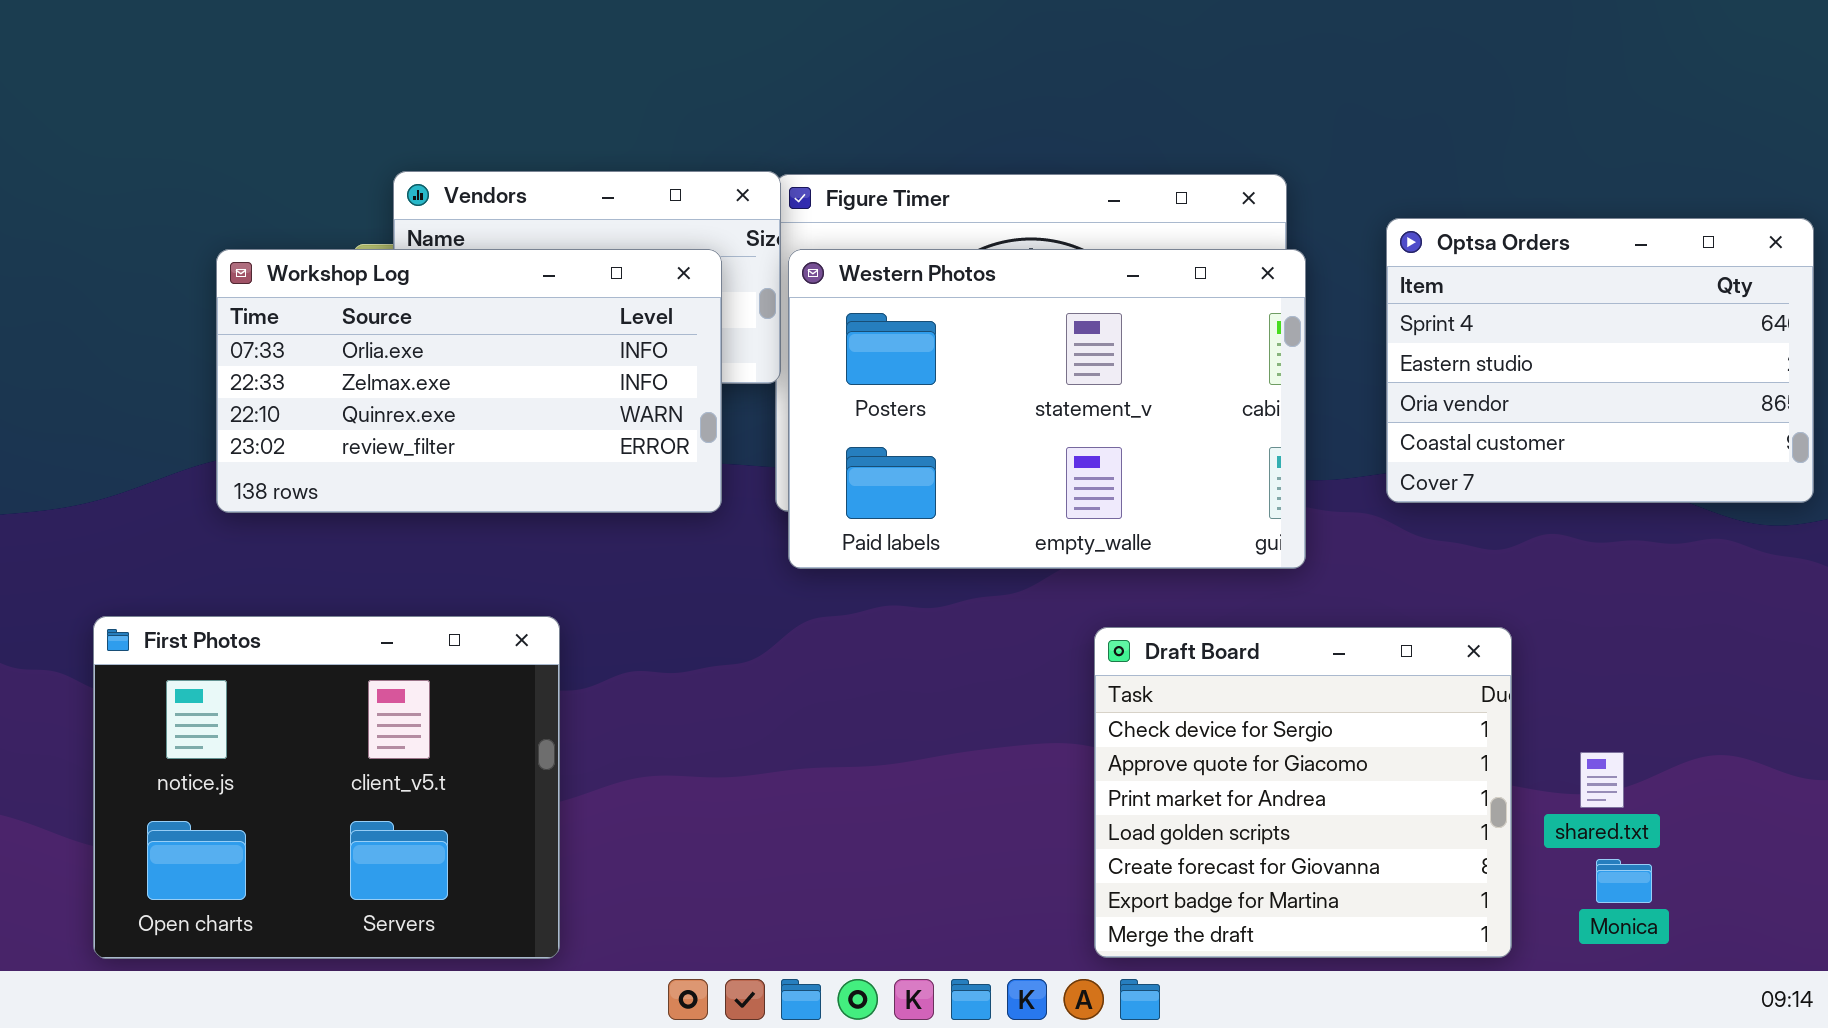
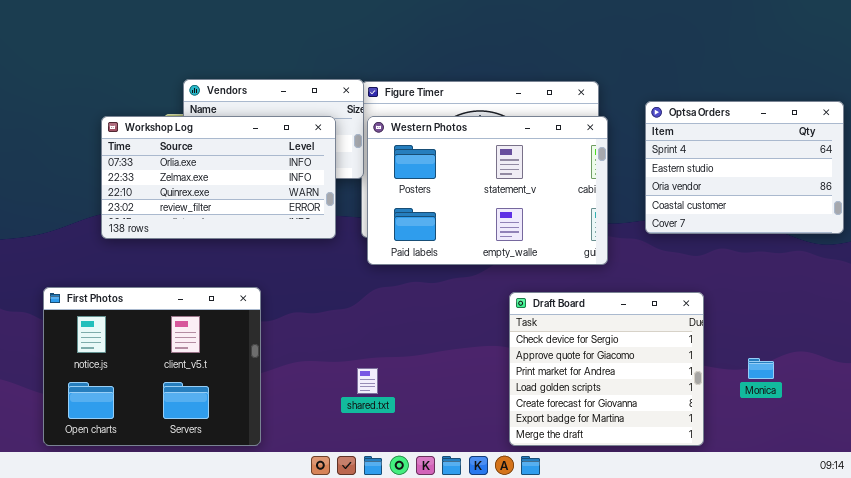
shared.txt: [1580,752,1624,808] -> [357,368,378,394], moved
Monica: [1596,859,1652,903] -> [748,358,774,379], moved

